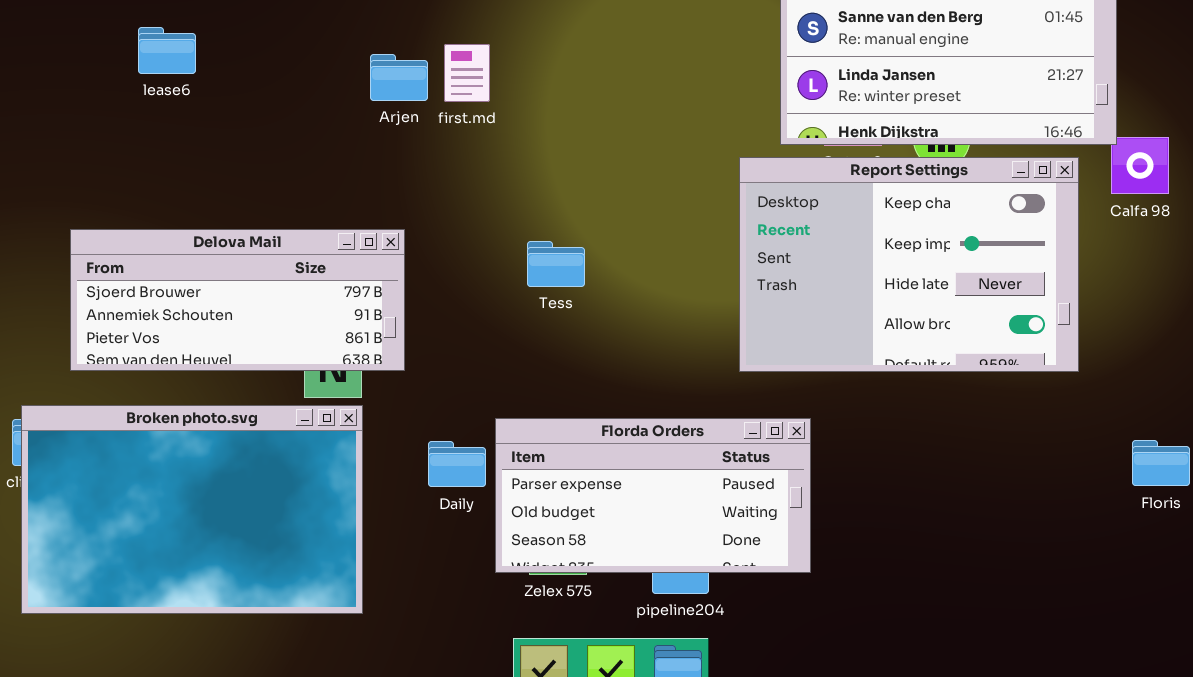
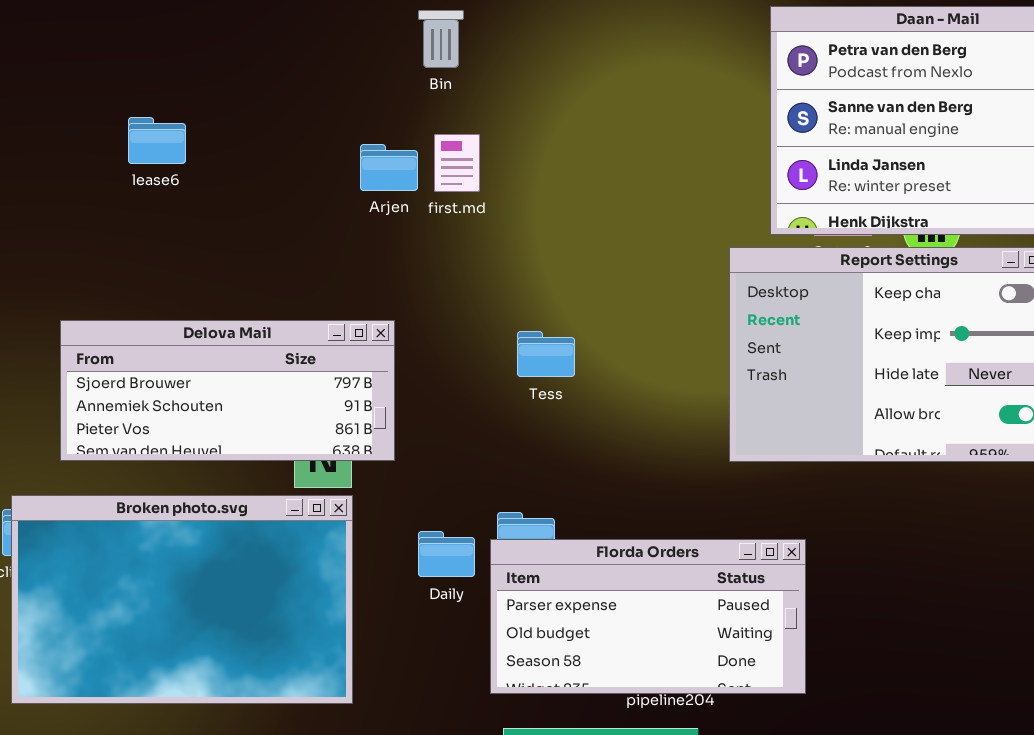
Florda Orders: [495,418,811,573] -> [490,539,806,694], moved

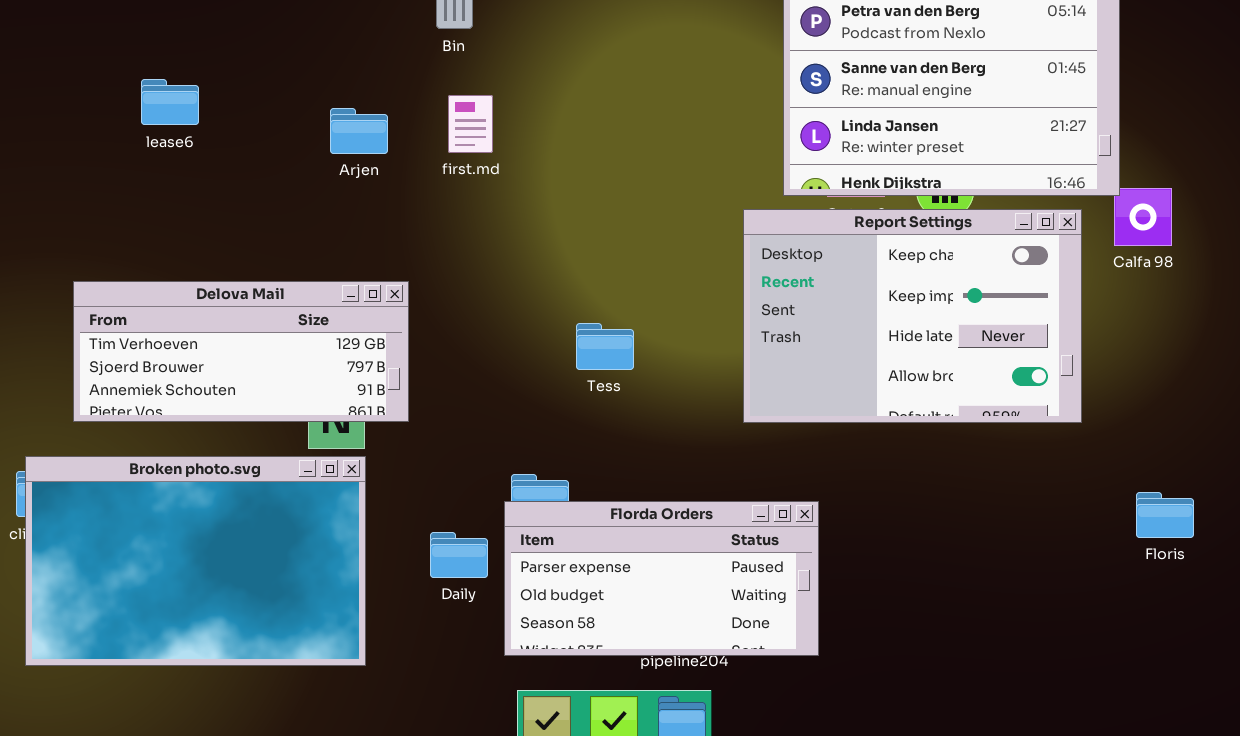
Arjen: [360,144,418,191] -> [330,108,388,154], moved
Delova Mail: [60,320,395,461] -> [73,281,409,422], scrolled up 1 row
Tess: [517,331,575,377] -> [576,323,634,370], moved
Daily: [418,531,475,577] -> [430,532,488,578], moved

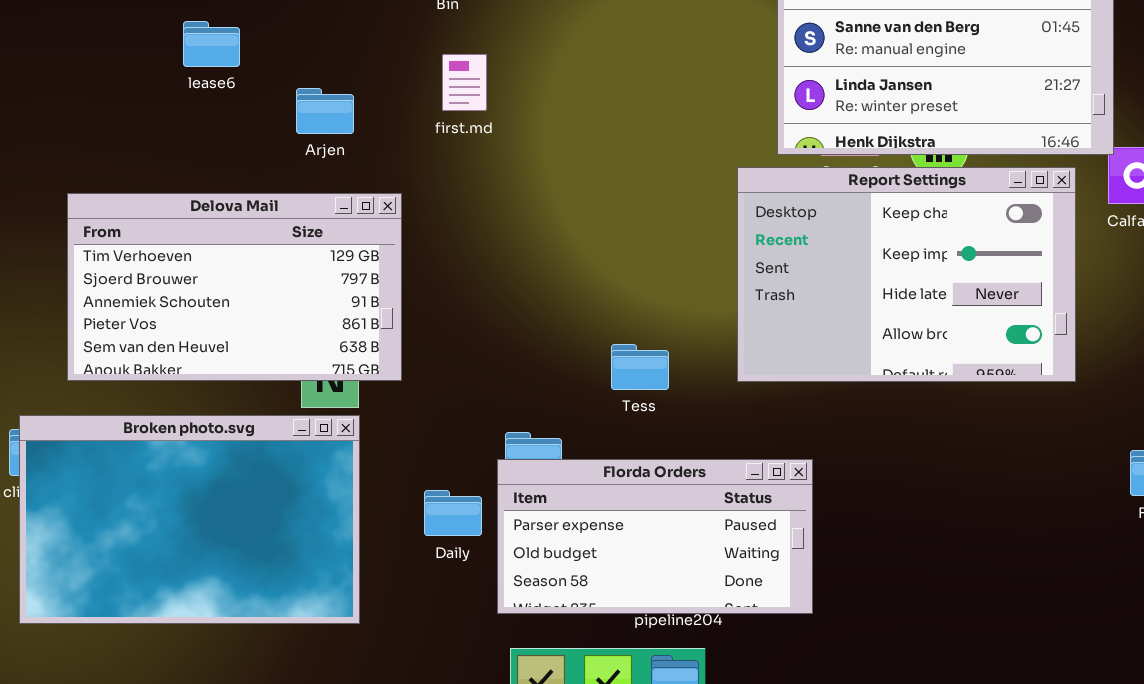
lease6: [141,79,199,125] -> [183,21,240,67], moved
Arjen: [330,108,388,154] -> [296,88,354,134], moved
Delova Mail: [73,281,409,422] -> [67,193,402,381], resized
Tess: [576,323,634,370] -> [611,344,669,390], moved

